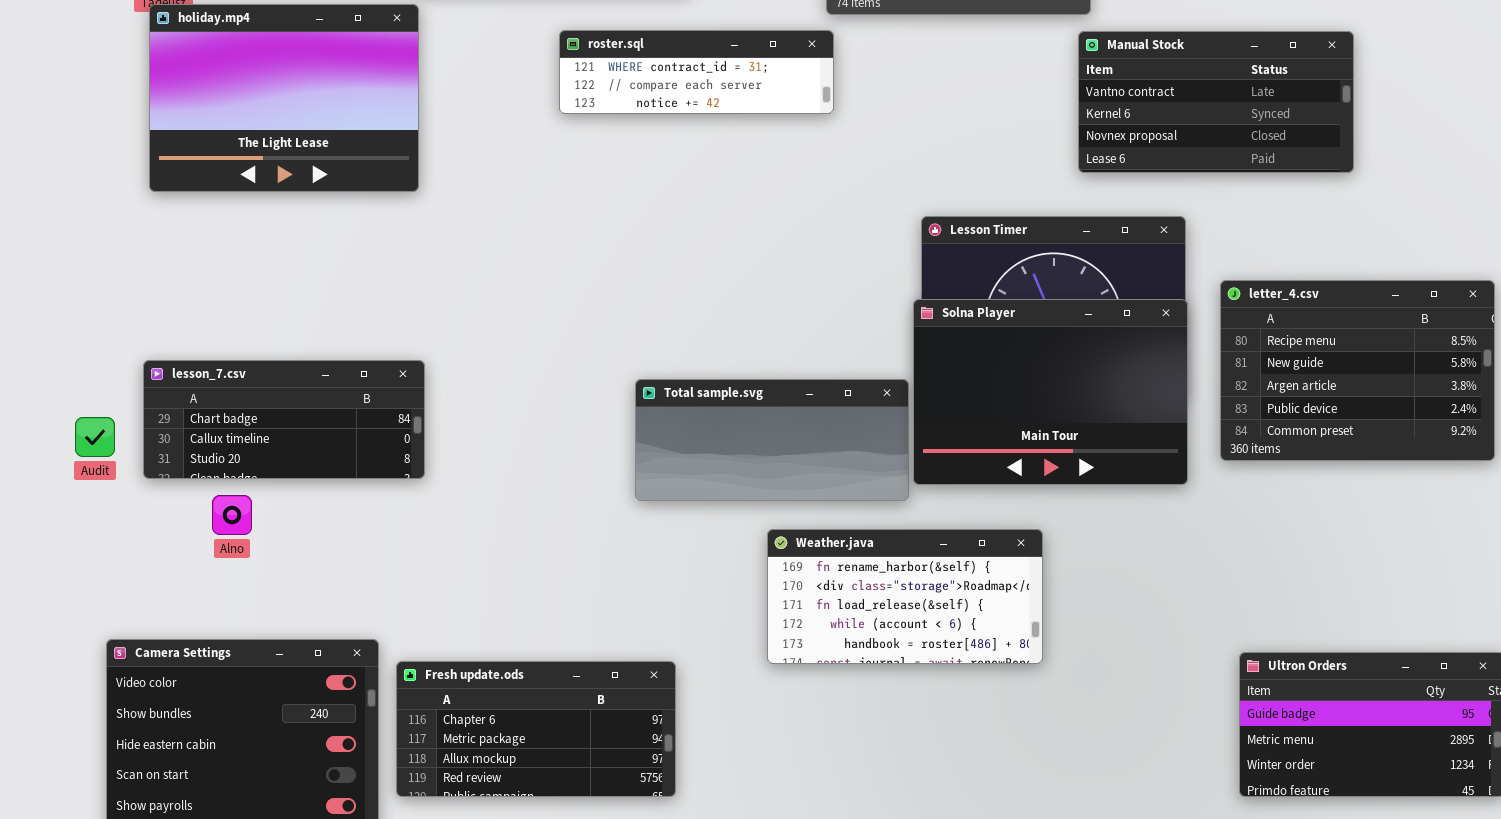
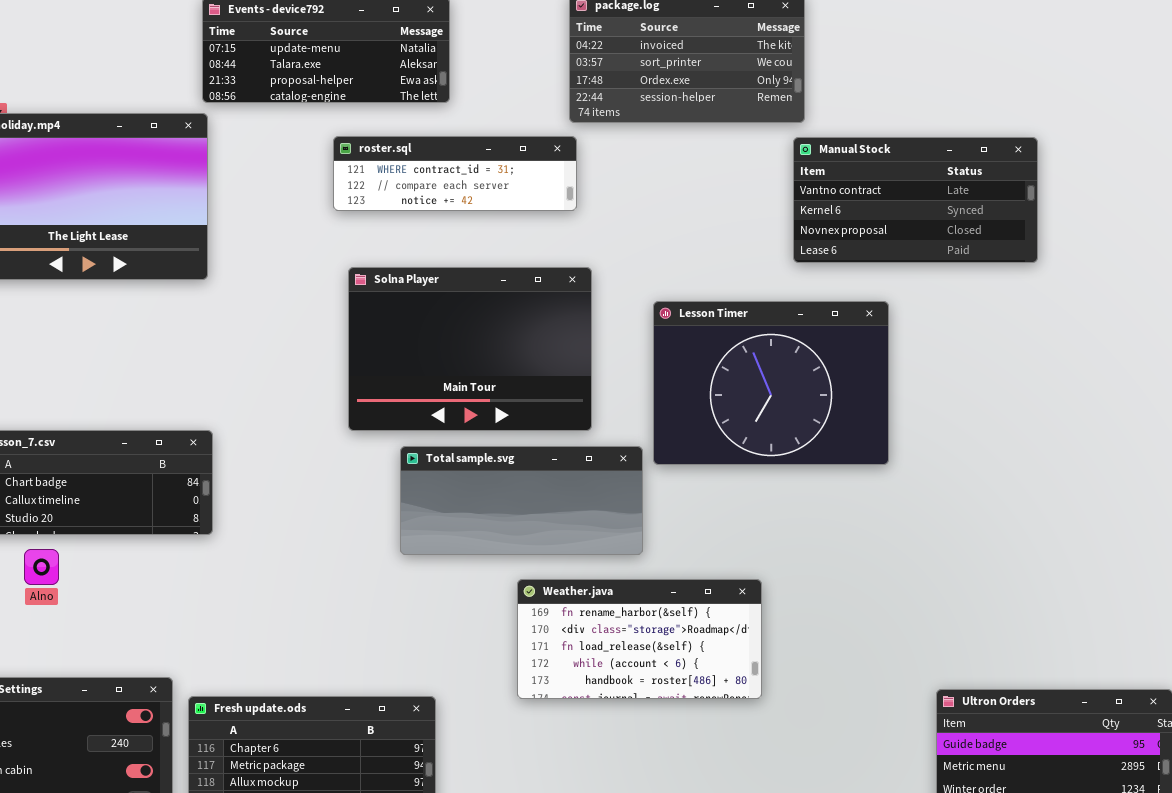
letter_4.csv: [1220,280,1495,461] -> none, closed
Solna Player: [913,299,1188,485] -> [348,267,592,431], moved

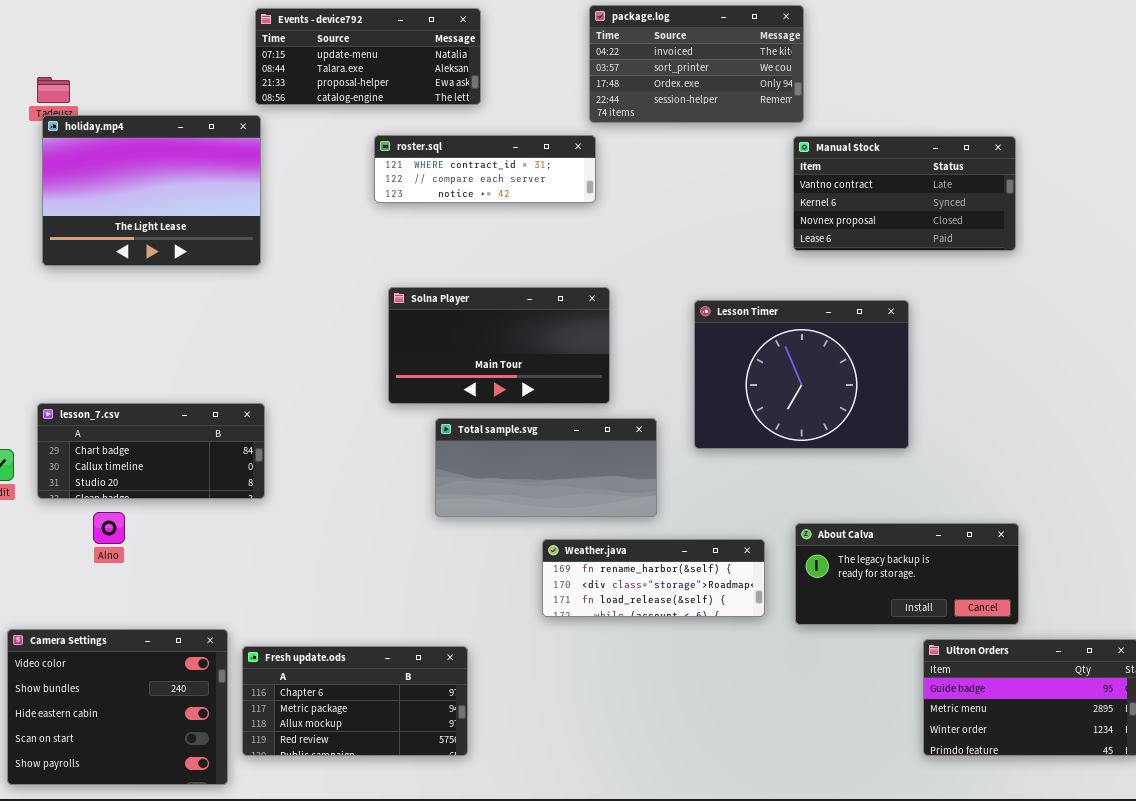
Solna Player: [348,267,592,431] -> [388,287,610,404], resized
Lesson Timer: [653,301,889,465] -> [694,300,909,449], moved
About Calva: none -> [795,523,1019,625], opened
Weather.java: [517,579,762,699] -> [542,539,765,617], resized

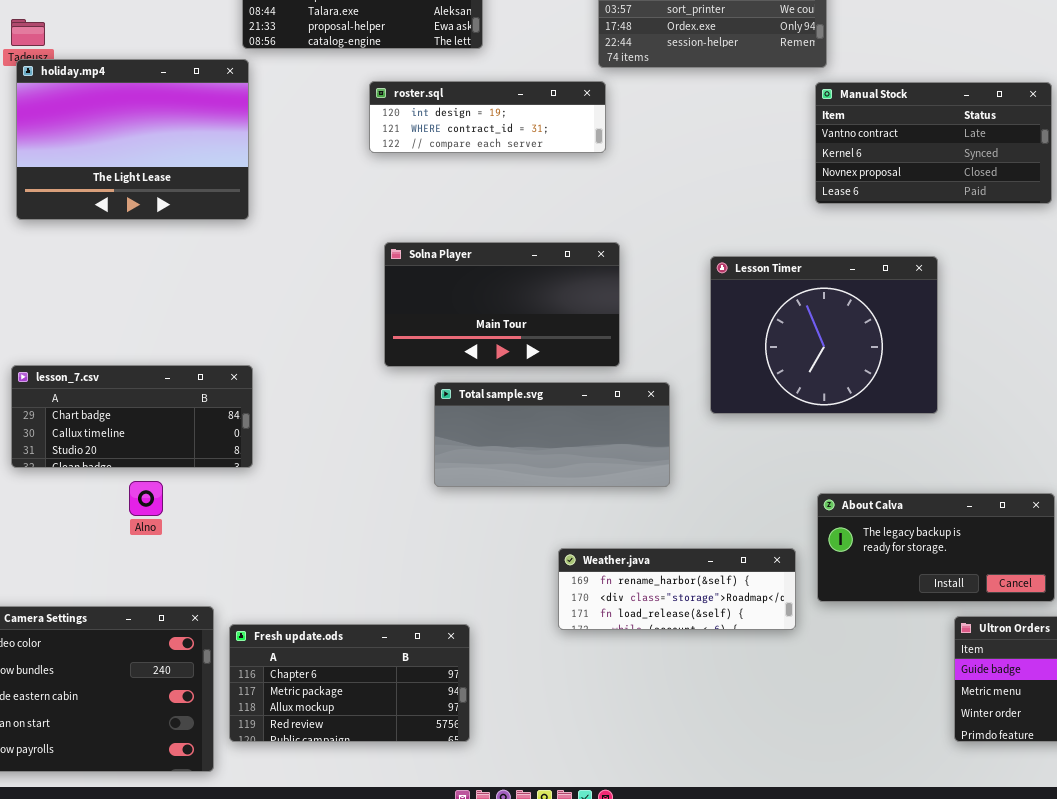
roster.sql: [374,135,596,203] -> [369,81,606,153], scrolled up 1 row
Alno: [93,512,125,544] -> [129,481,163,516], moved
Weather.java: [542,539,765,617] -> [558,548,796,630], moved

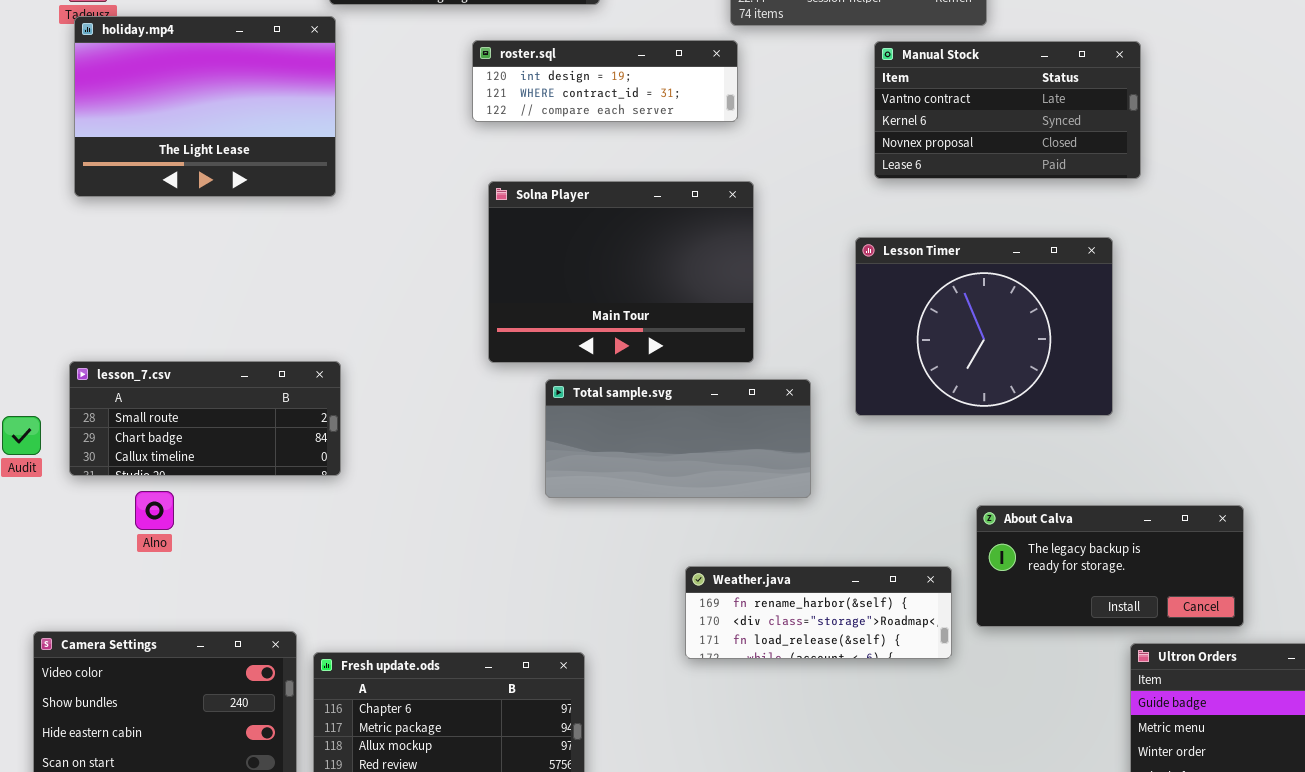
Manual Stock: [815,82,1052,204] -> [874,41,1141,179], moved
Solna Player: [384,242,620,367] -> [488,181,754,363], resized
lesson_7.csv: [11,365,253,468] -> [69,361,341,476], scrolled up 1 row
Alno: [129,481,163,516] -> [135,491,174,530], moved

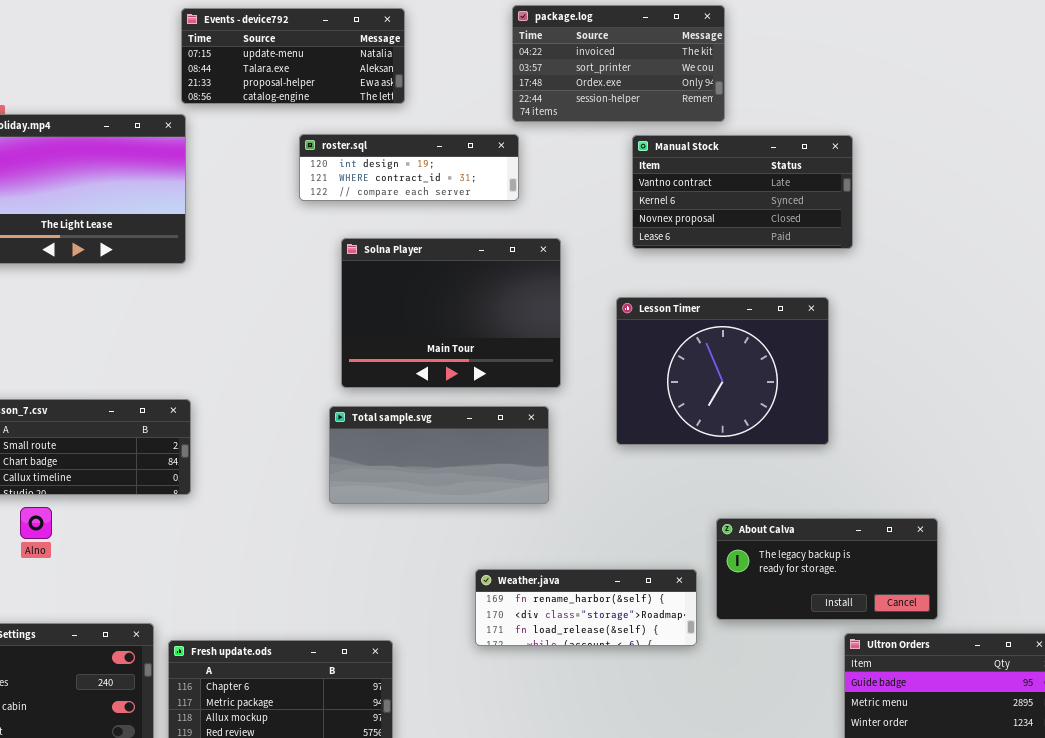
Solna Player: [488,181,754,363] -> [341,238,561,388], moved
Total sample.svg: [545,379,811,498] -> [329,406,549,504], moved

